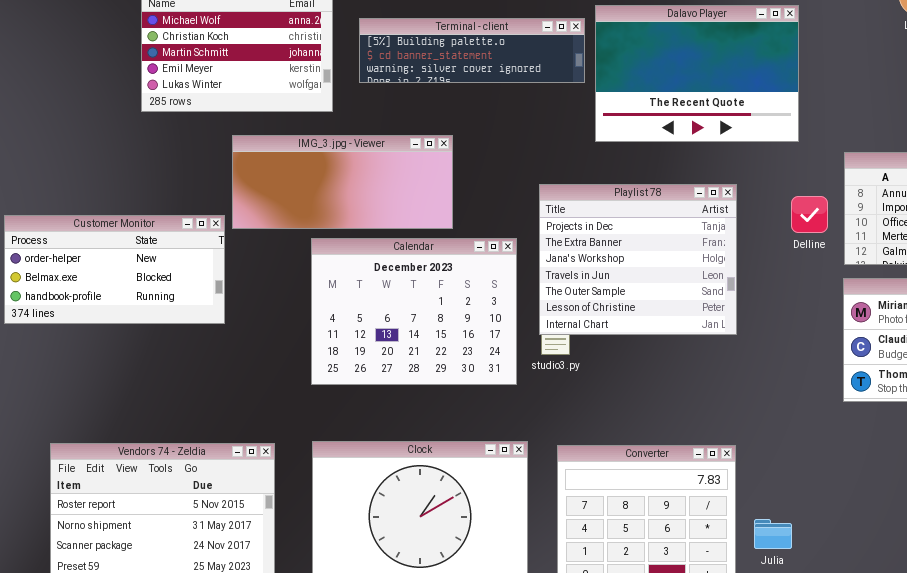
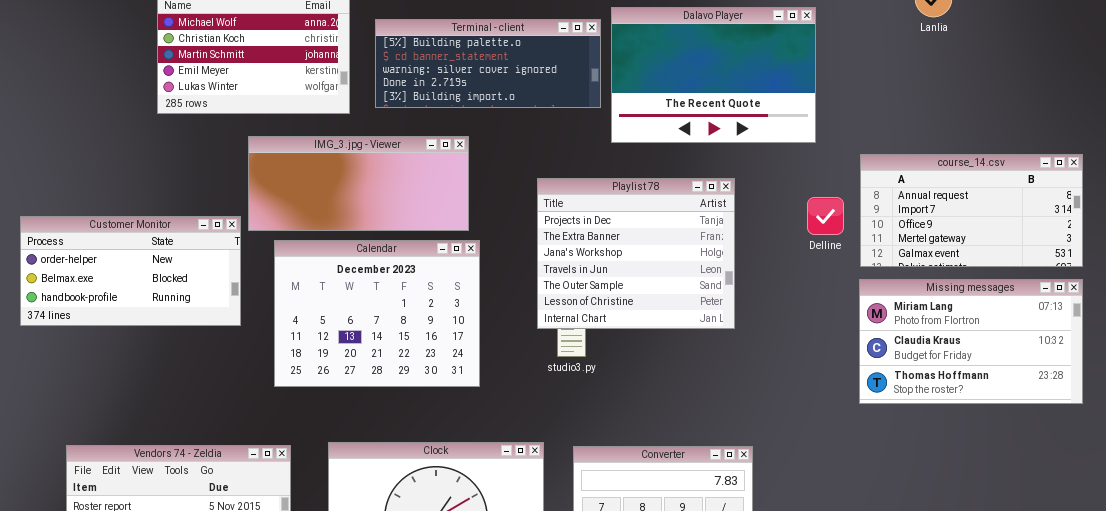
Terminal - client: [359,18,585,83] -> [375,19,601,108], resized
Playlist 78: [539,184,737,335] -> [537,178,735,329], moved
Calendar: [311,238,517,385] -> [274,240,480,387], moved

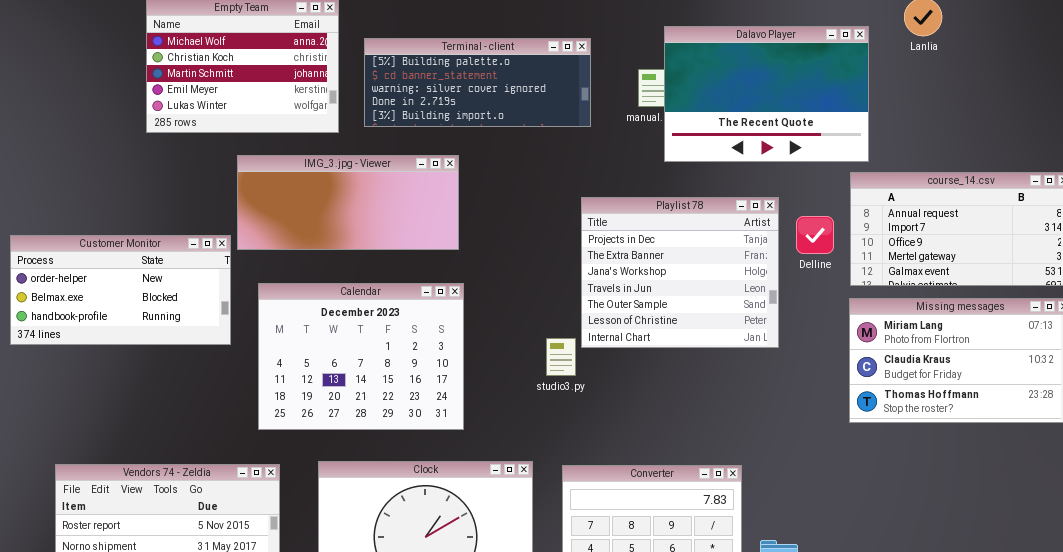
Dalavo Player: [611,7,816,143] -> [664,26,869,162], moved
Playlist 78: [537,178,735,329] -> [581,197,779,348], moved
Calendar: [274,240,480,387] -> [258,283,464,430], moved

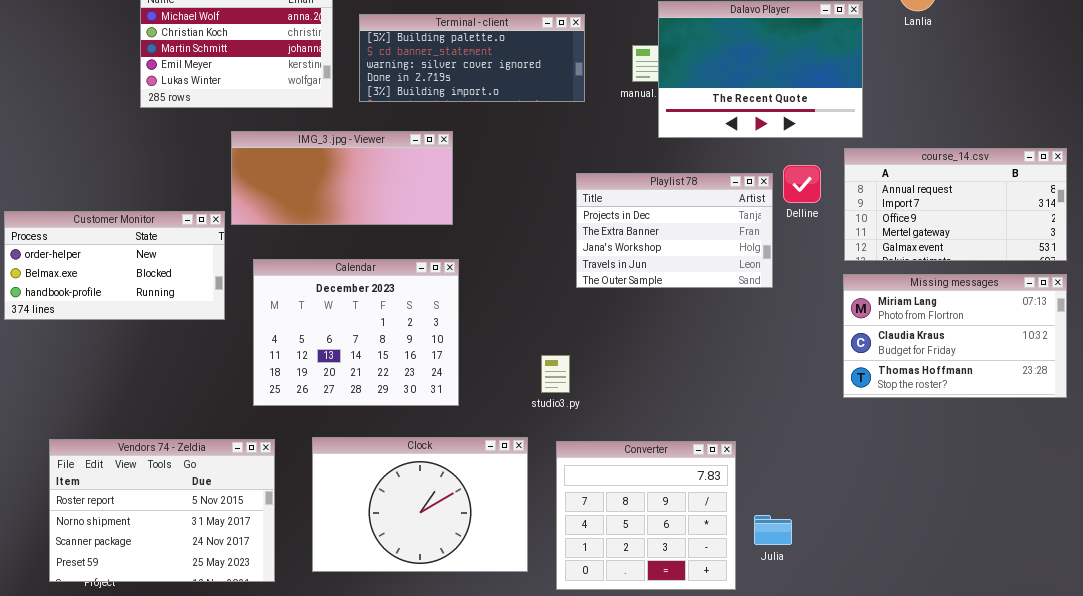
Playlist 78: [581,197,779,348] -> [576,173,773,288], resized
Delline: [796,216,834,254] -> [783,165,821,203], moved
studio3.py: [546,338,576,376] -> [541,355,570,393], moved

